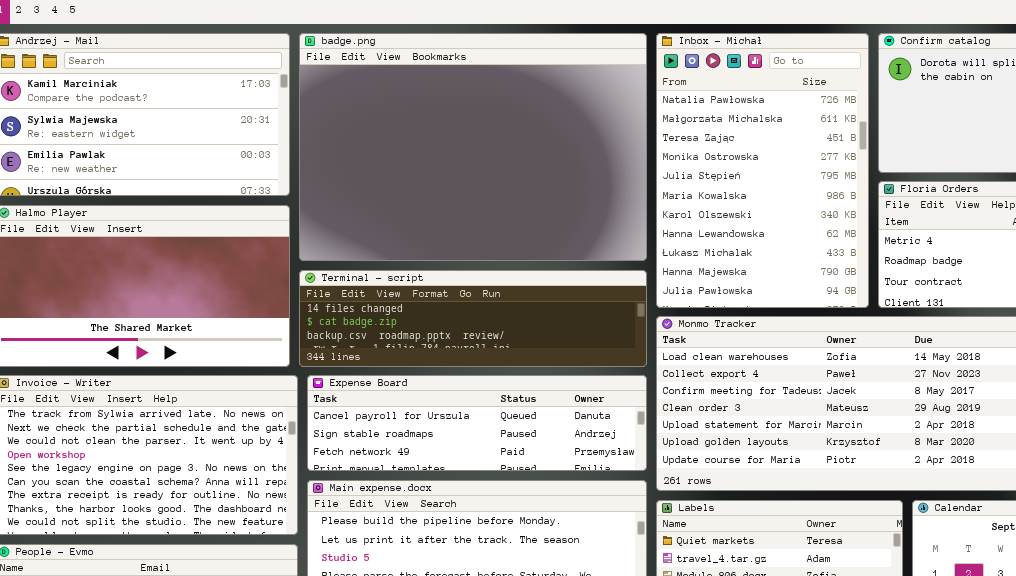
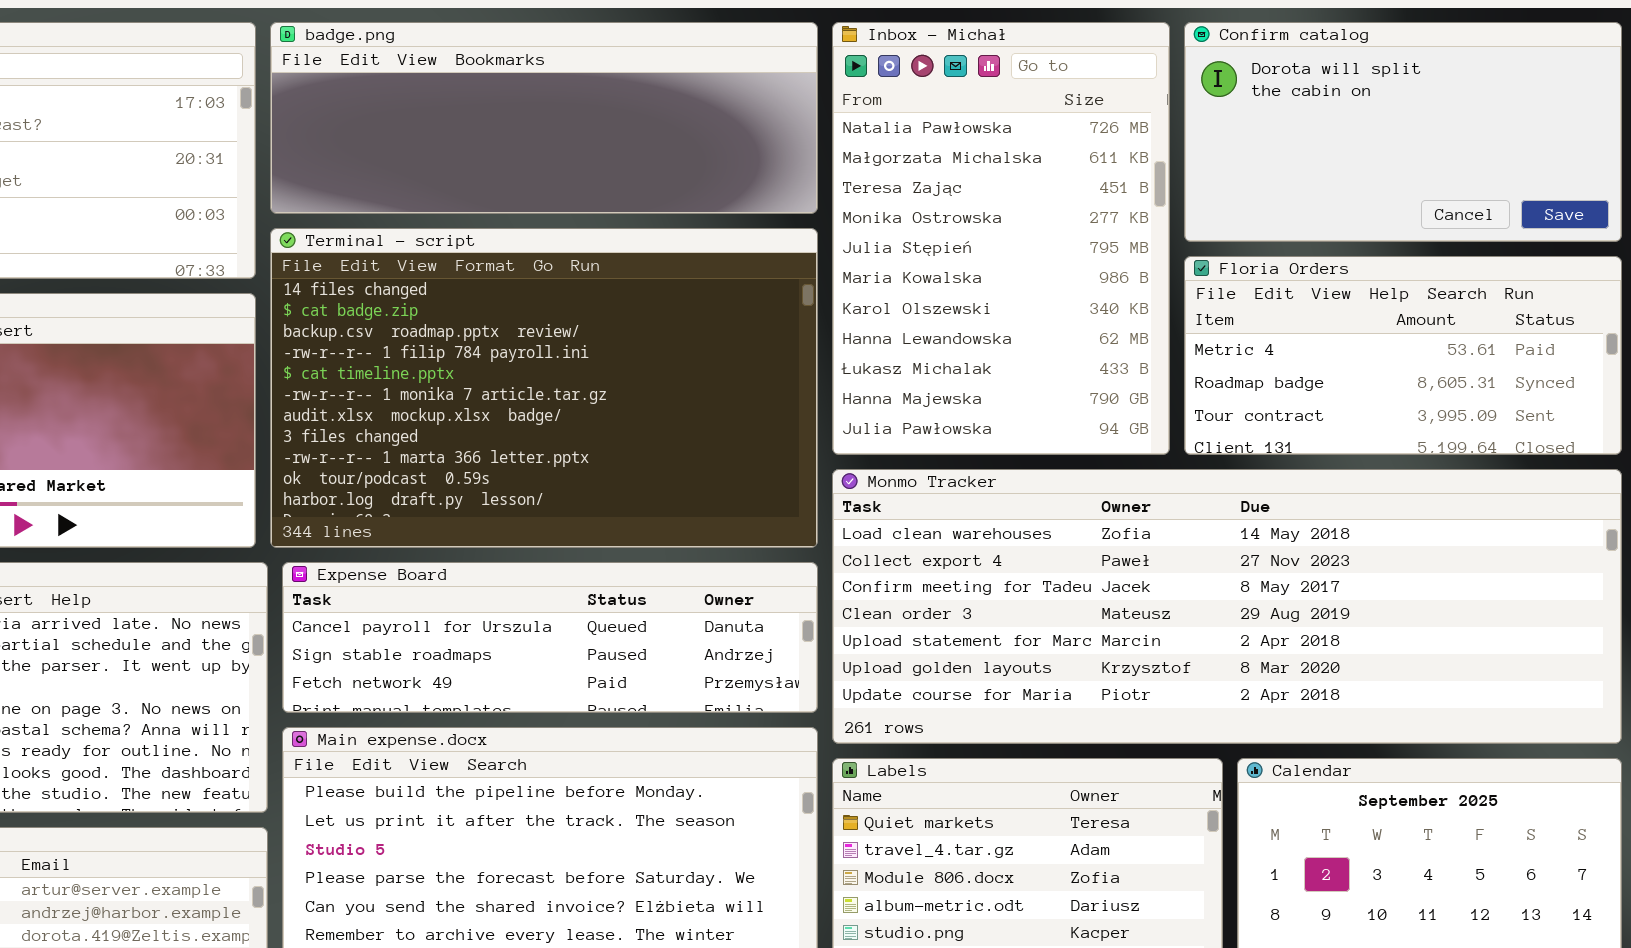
badge.png: [299,33,647,261] -> [270,22,818,214], resized
Terminal - script: [299,270,647,367] -> [270,228,818,548], resized

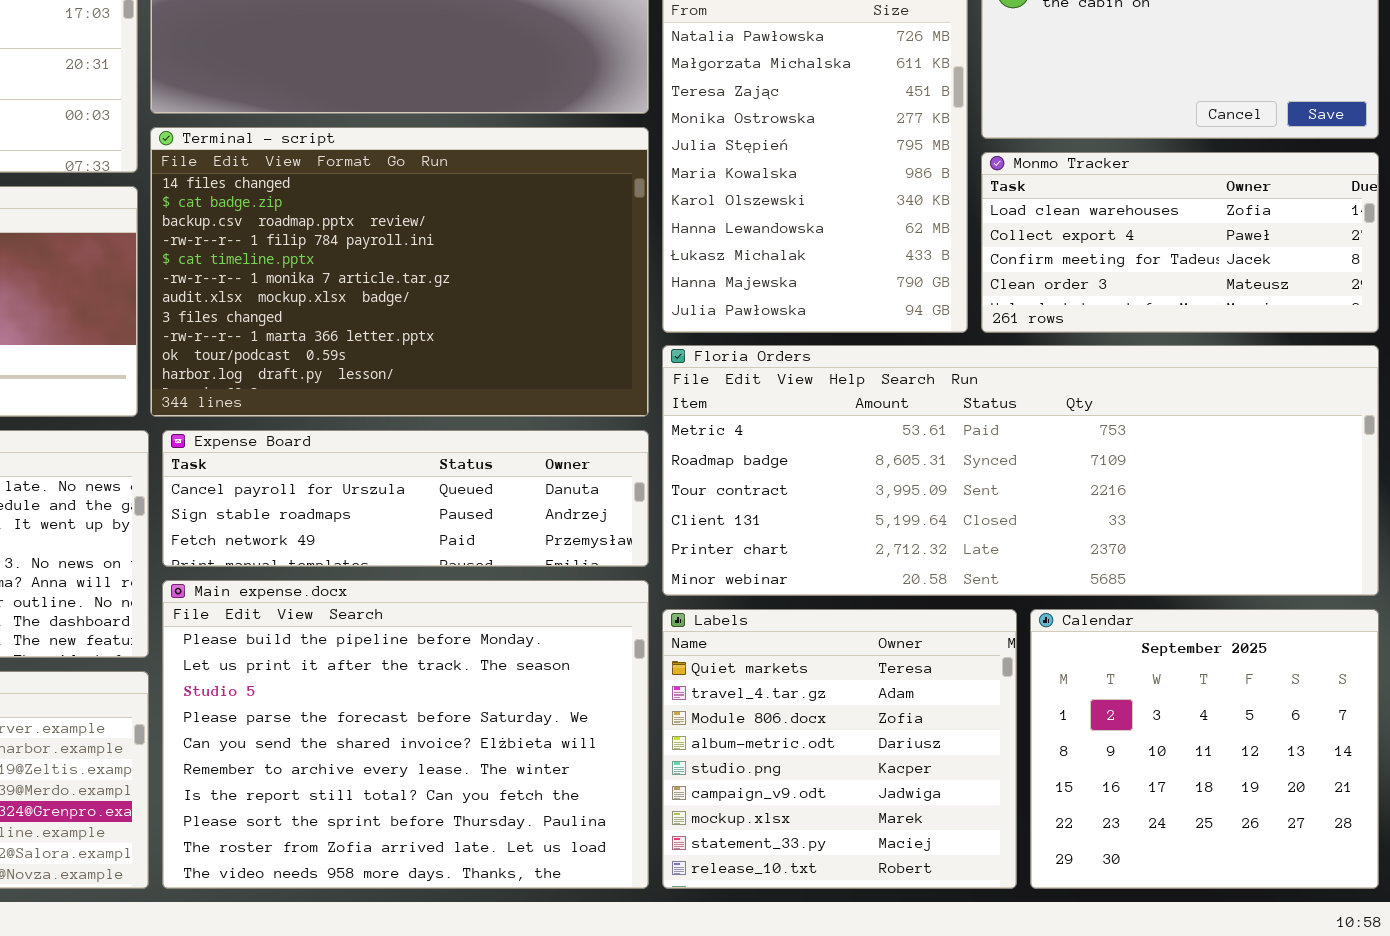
Floria Orders: [1184,256,1622,455] -> [662,345,1379,596], moved, resized
Monmo Tracker: [832,469,1622,744] -> [981,152,1379,333], moved, resized

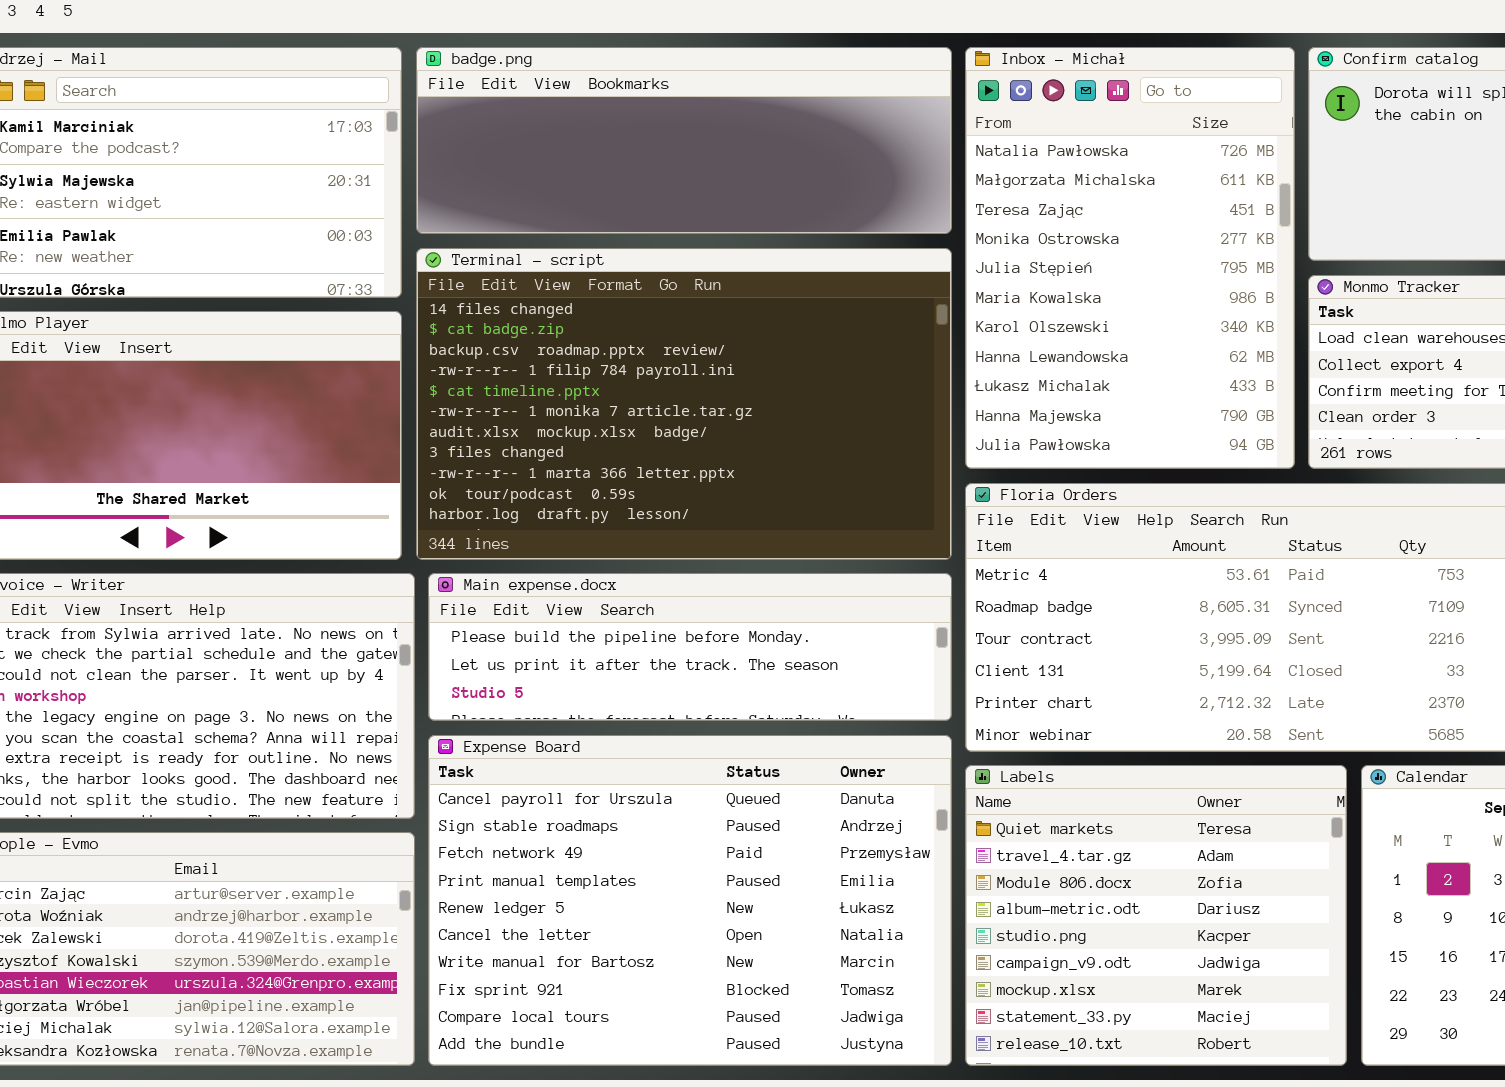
Expense Board: [162,430,649,567] -> [428,735,952,1066], moved, resized
Main expense.docx: [162,580,649,889] -> [428,573,952,721], moved, resized

